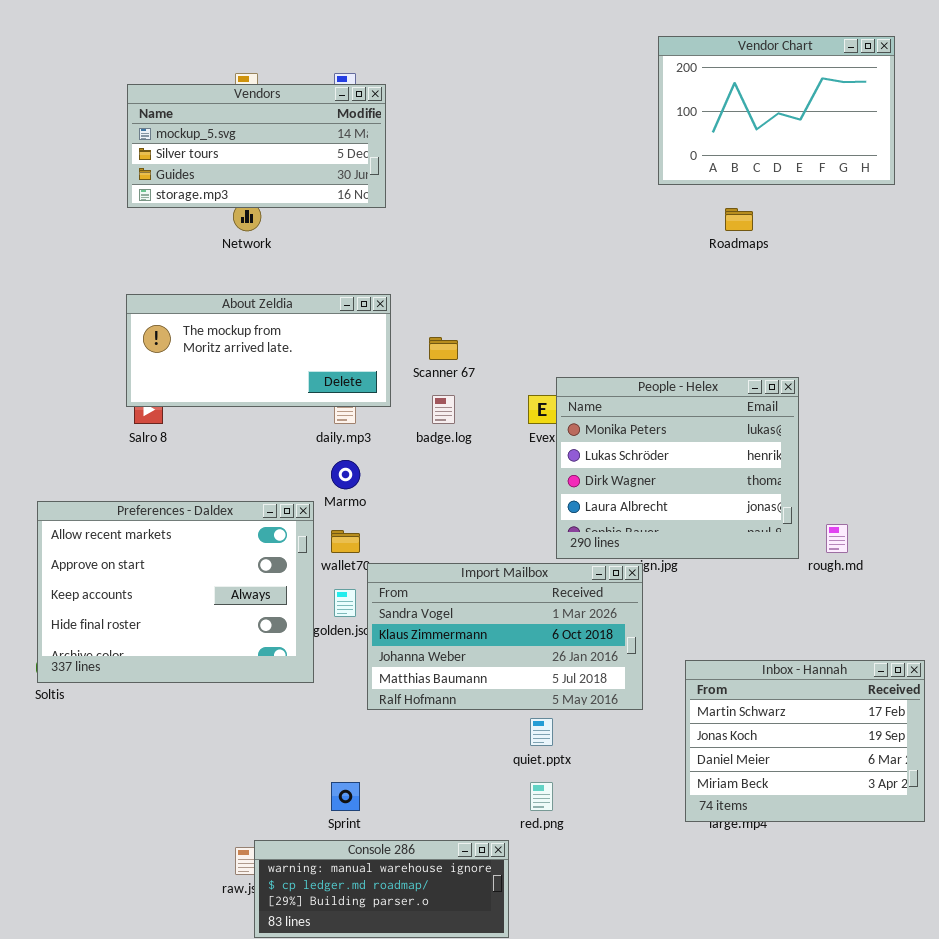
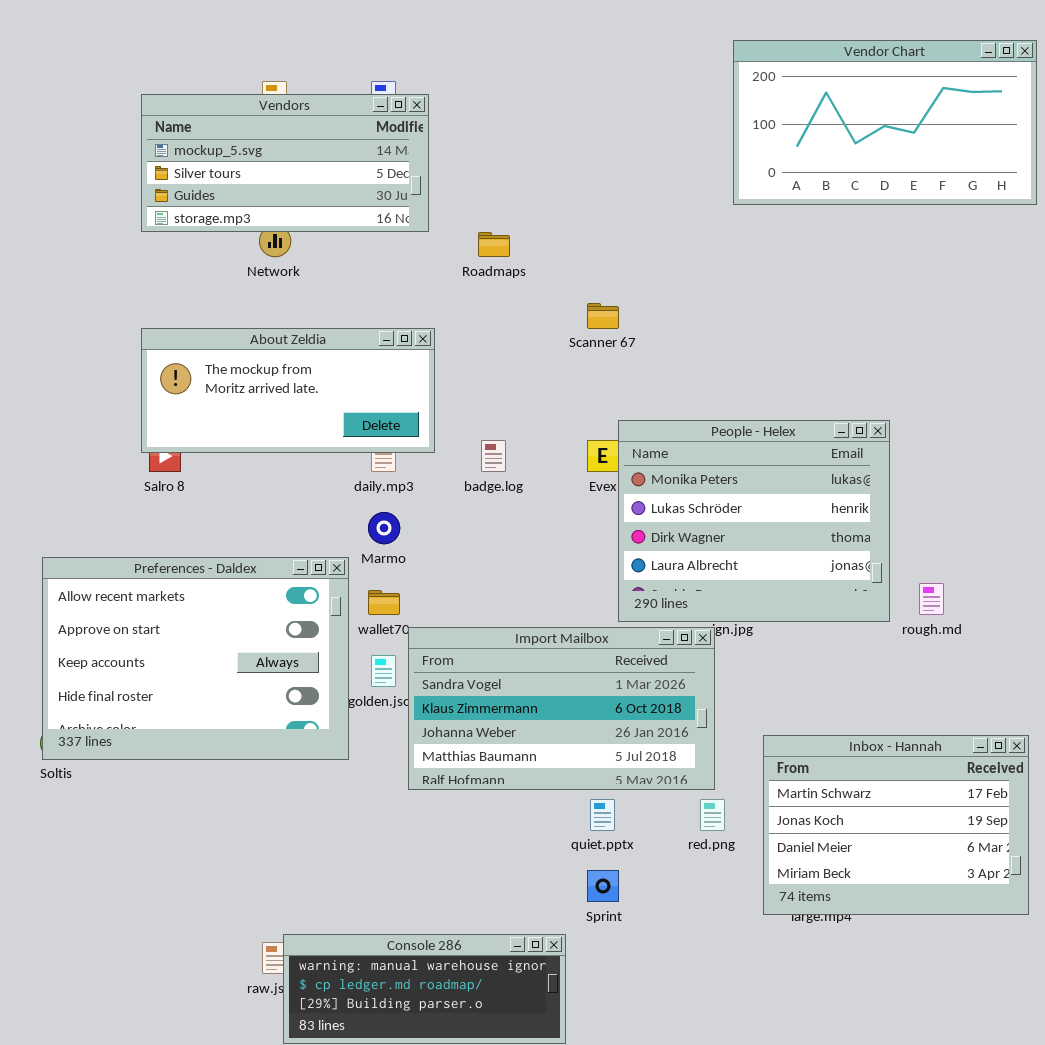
Vendor Chart: [658,36,895,185] -> [733,40,1037,205], resized
Roadmaps: [725,208,753,231] -> [478,232,510,257], moved
Scanner 67: [429,337,458,360] -> [587,303,619,329], moved
Sprint: [331,782,360,811] -> [587,870,619,902], moved
red.png: [530,782,553,811] -> [700,799,725,831], moved

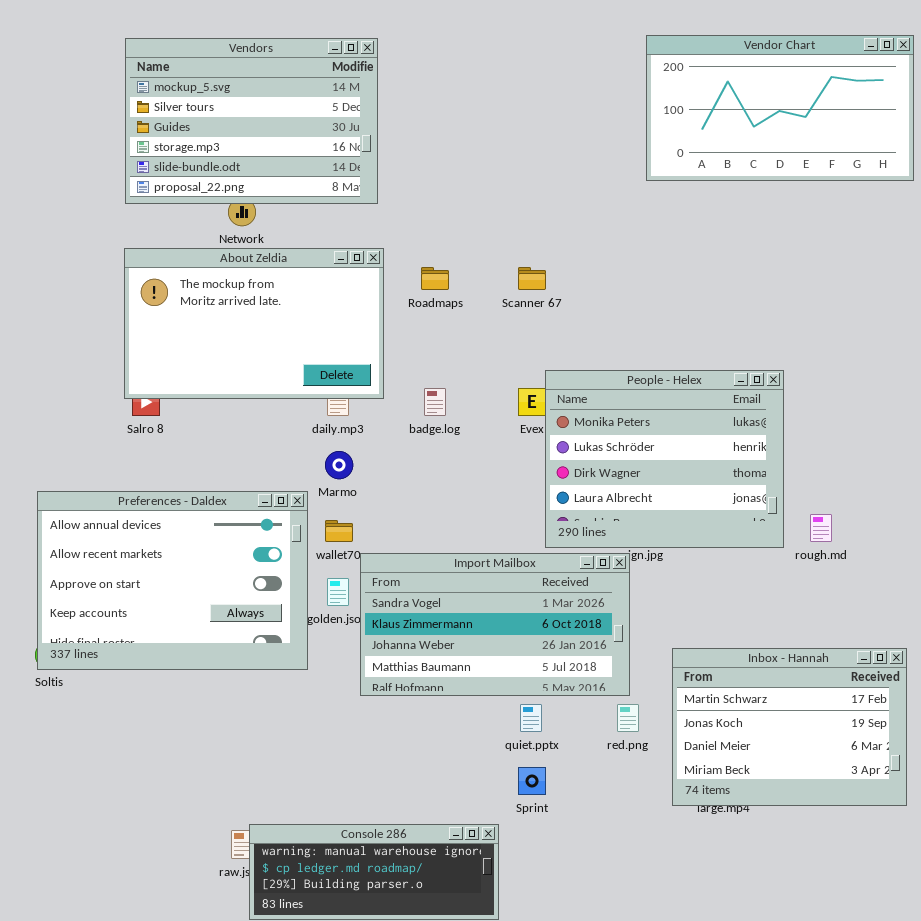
Vendors: [141,94,429,232] -> [125,38,378,204], resized
Roadmaps: [478,232,510,257] -> [421,267,449,290], moved
About Zeldia: [141,328,435,453] -> [124,248,384,399], resized
Preferences - Daldex: [42,557,349,760] -> [37,491,308,670], scrolled up 1 row

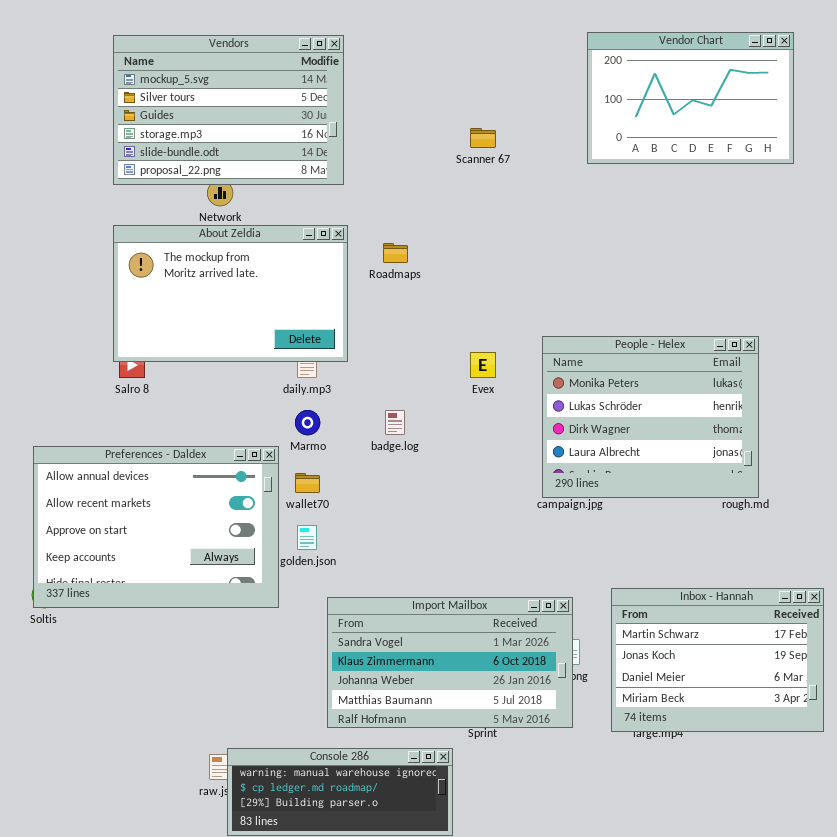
Vendor Chart: [646,35,914,181] -> [587,32,794,164], resized
Scanner 67: [518,267,546,290] -> [470,128,496,148], moved
People - Helex: [545,370,784,548] -> [542,336,759,498], moved
badge.log: [424,388,446,416] -> [385,410,405,435], moved
Import Mailbox: [360,553,630,696] -> [327,597,573,728], moved

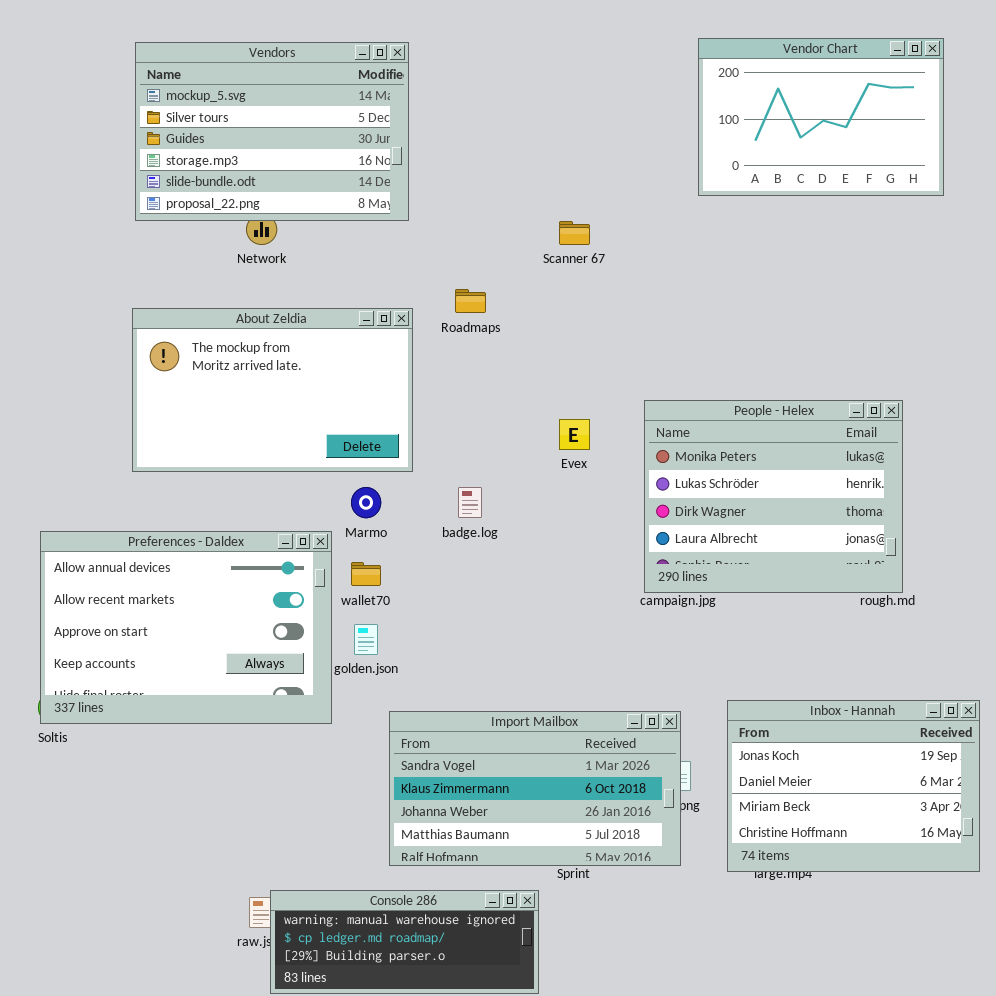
Scanner 67: [470,128,496,148] -> [559,221,590,245], moved
About Zeldia: [113,225,348,362] -> [132,308,413,472], moved
Inbox - Hannah: [611,588,824,732] -> [727,700,980,872], scrolled down 1 row

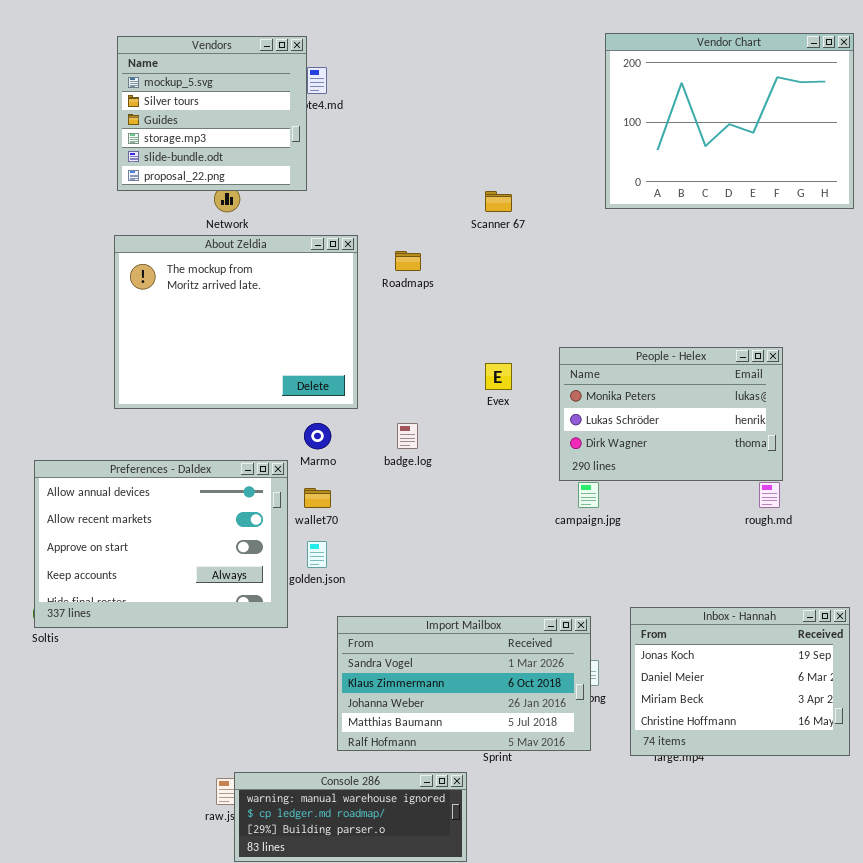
Vendor Chart: [698,38,944,196] -> [605,33,854,209], resized
Vendors: [135,42,409,221] -> [117,36,307,191], resized
About Zeldia: [132,308,413,472] -> [114,235,358,409], resized
People - Helex: [644,400,903,593] -> [559,347,783,481], resized

